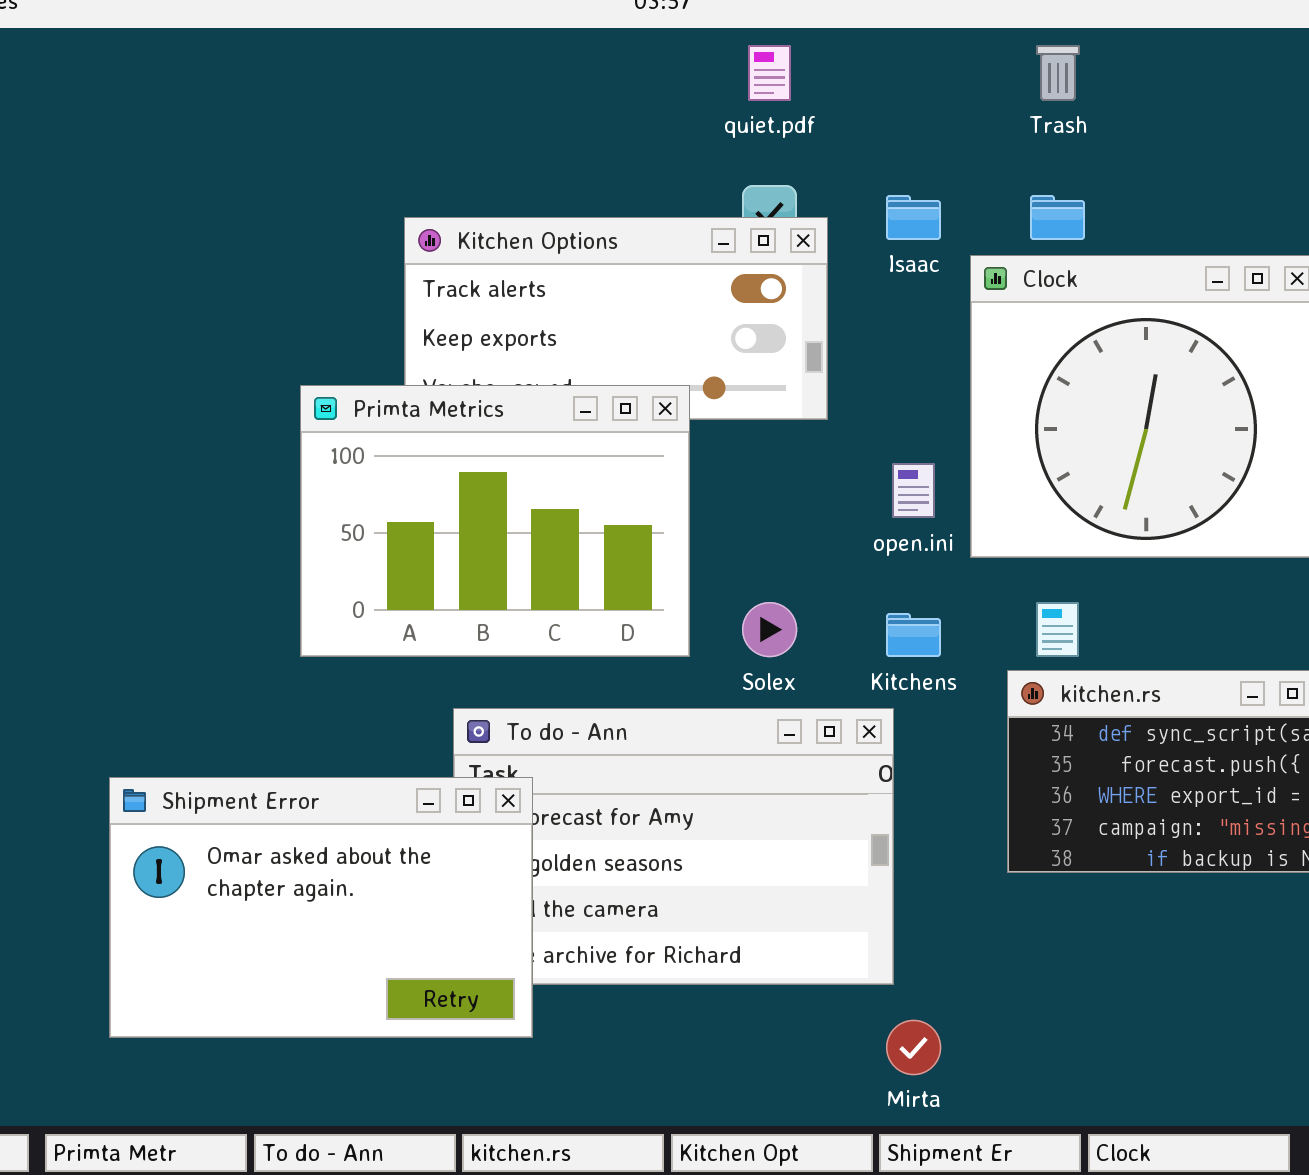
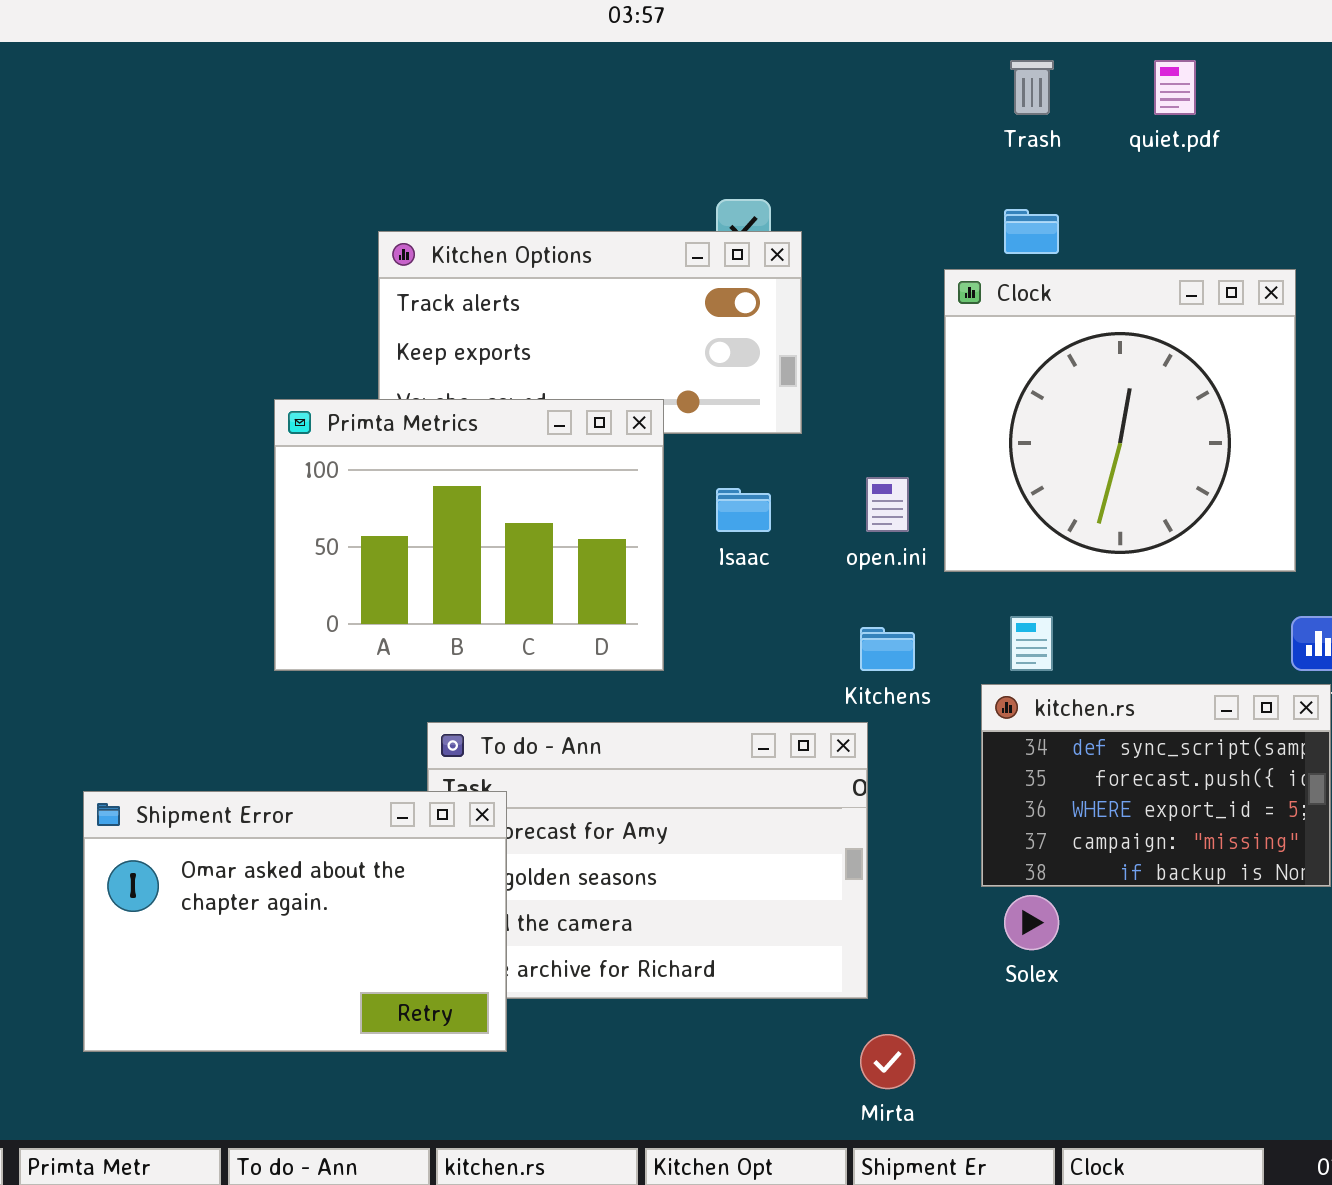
quiet.pdf: [748,45,791,101] -> [1154,60,1196,115], moved
Isaac: [886,195,941,240] -> [716,488,771,532], moved
Solex: [742,602,797,657] -> [1004,895,1059,950], moved

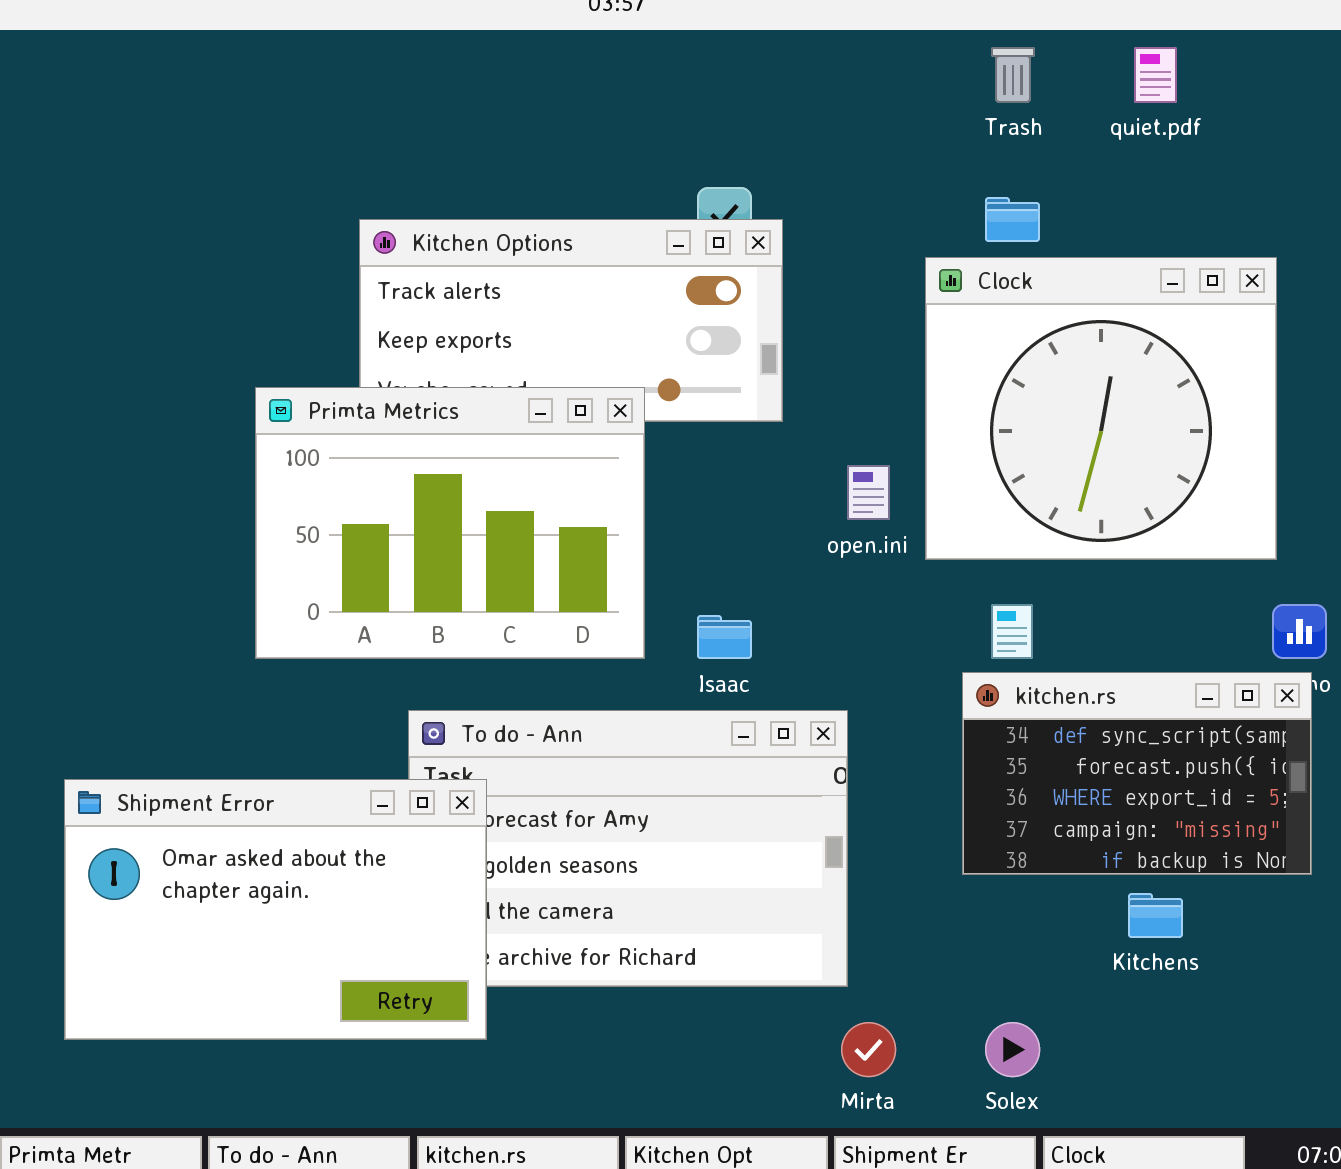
Isaac: [716,488,771,532] -> [697,615,752,659], moved
Kitchens: [860,627,915,671] -> [1128,893,1183,938], moved
Solex: [1004,895,1059,950] -> [985,1022,1040,1077], moved

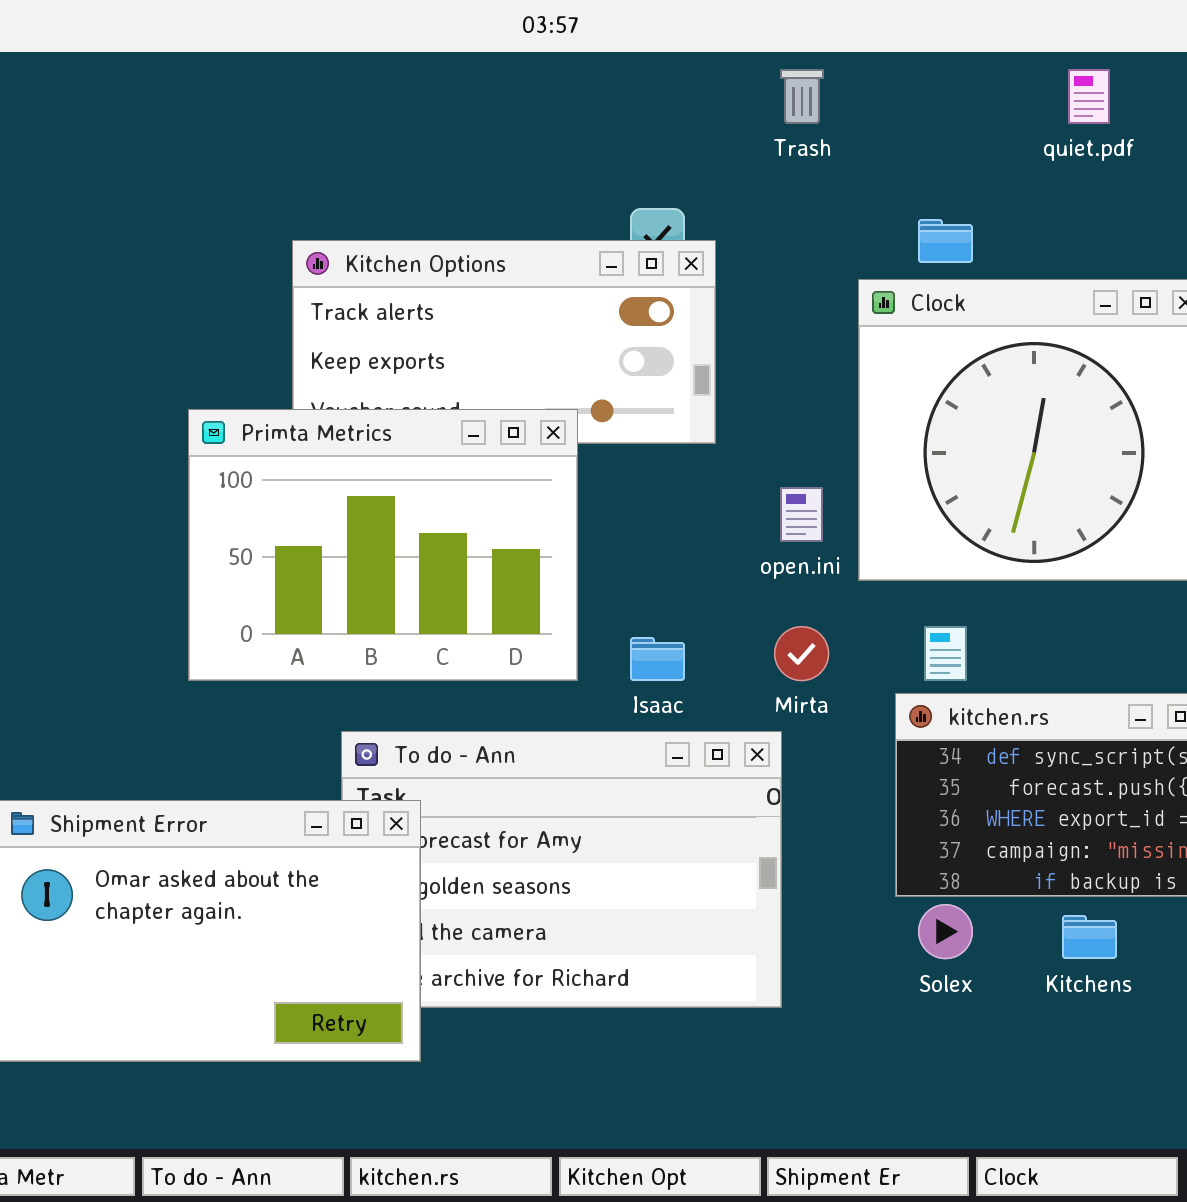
Trash: [991,47,1035,103] -> [780,69,824,124], moved
Mirta: [841,1022,896,1077] -> [774,626,829,681], moved
Solex: [985,1022,1040,1077] -> [918,904,973,959], moved

